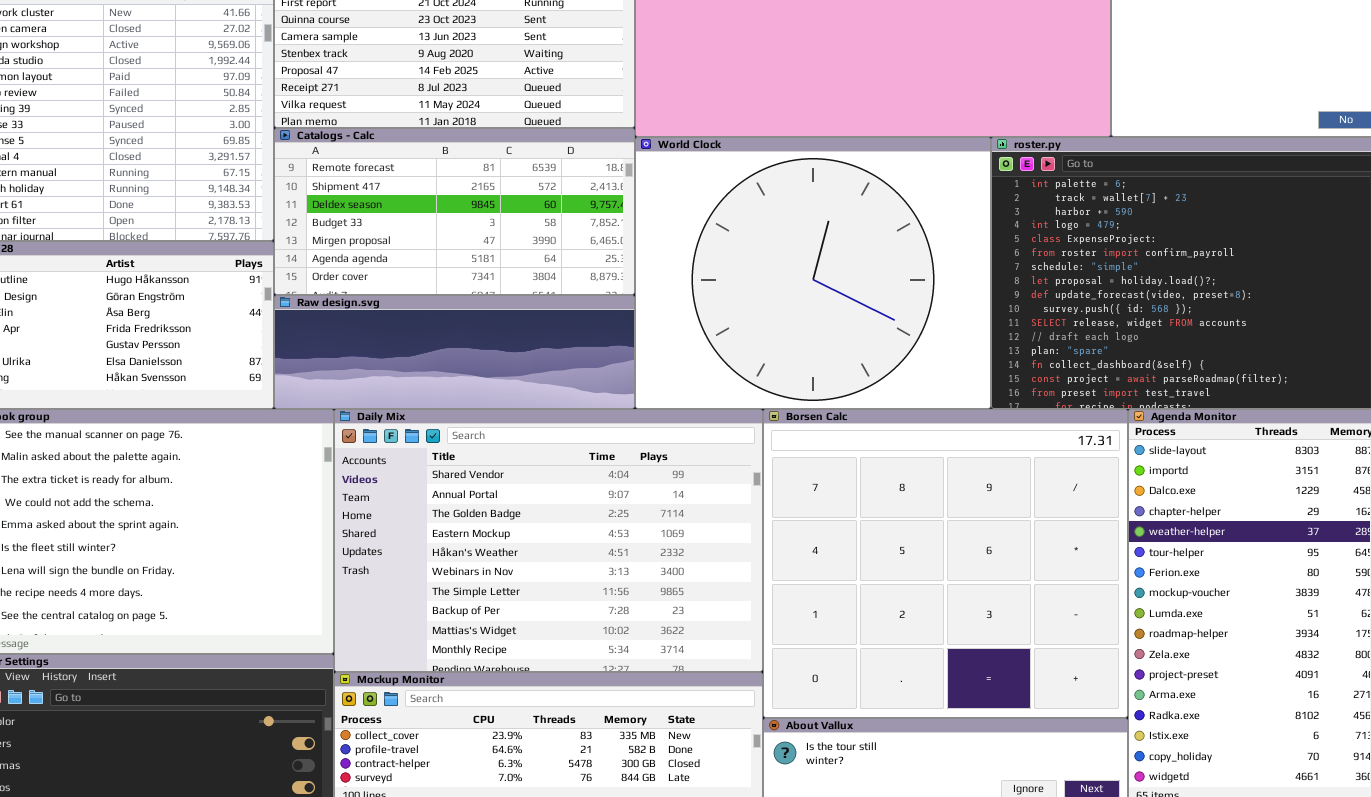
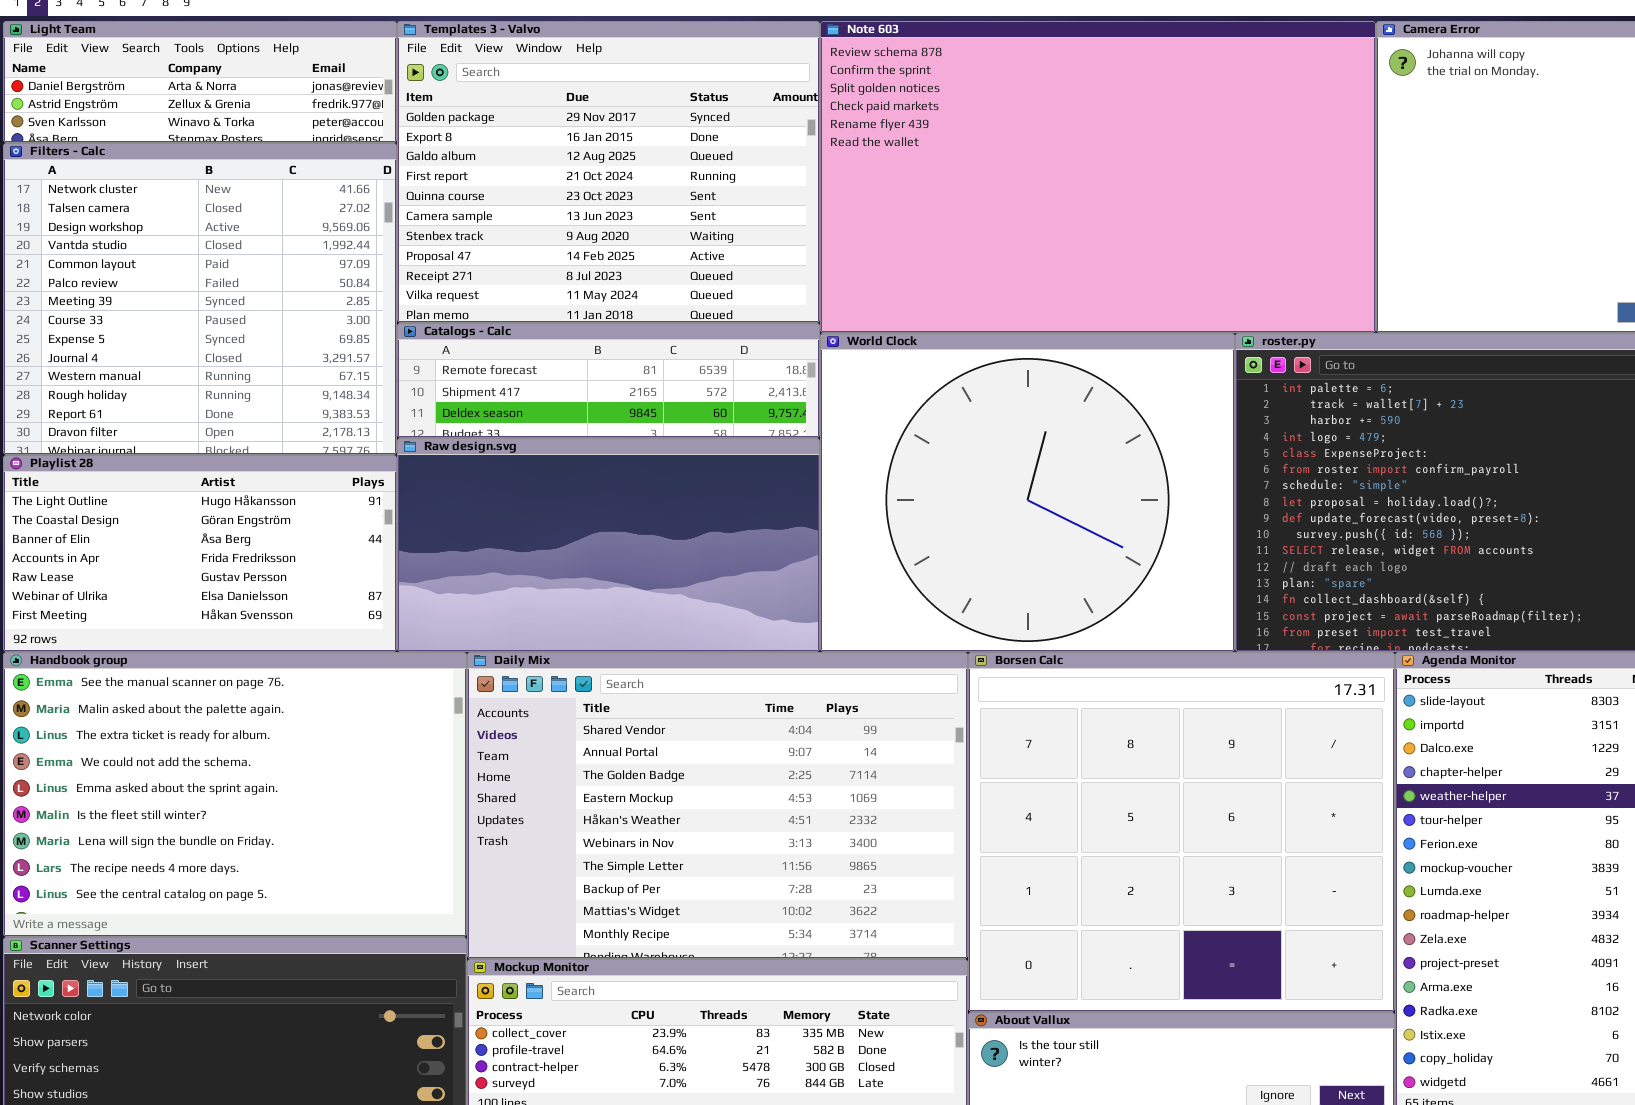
Catalogs - Calc: [274,128,635,295] -> [397,323,820,438], resized
Raw design.svg: [274,295,635,409] -> [397,438,820,652], resized

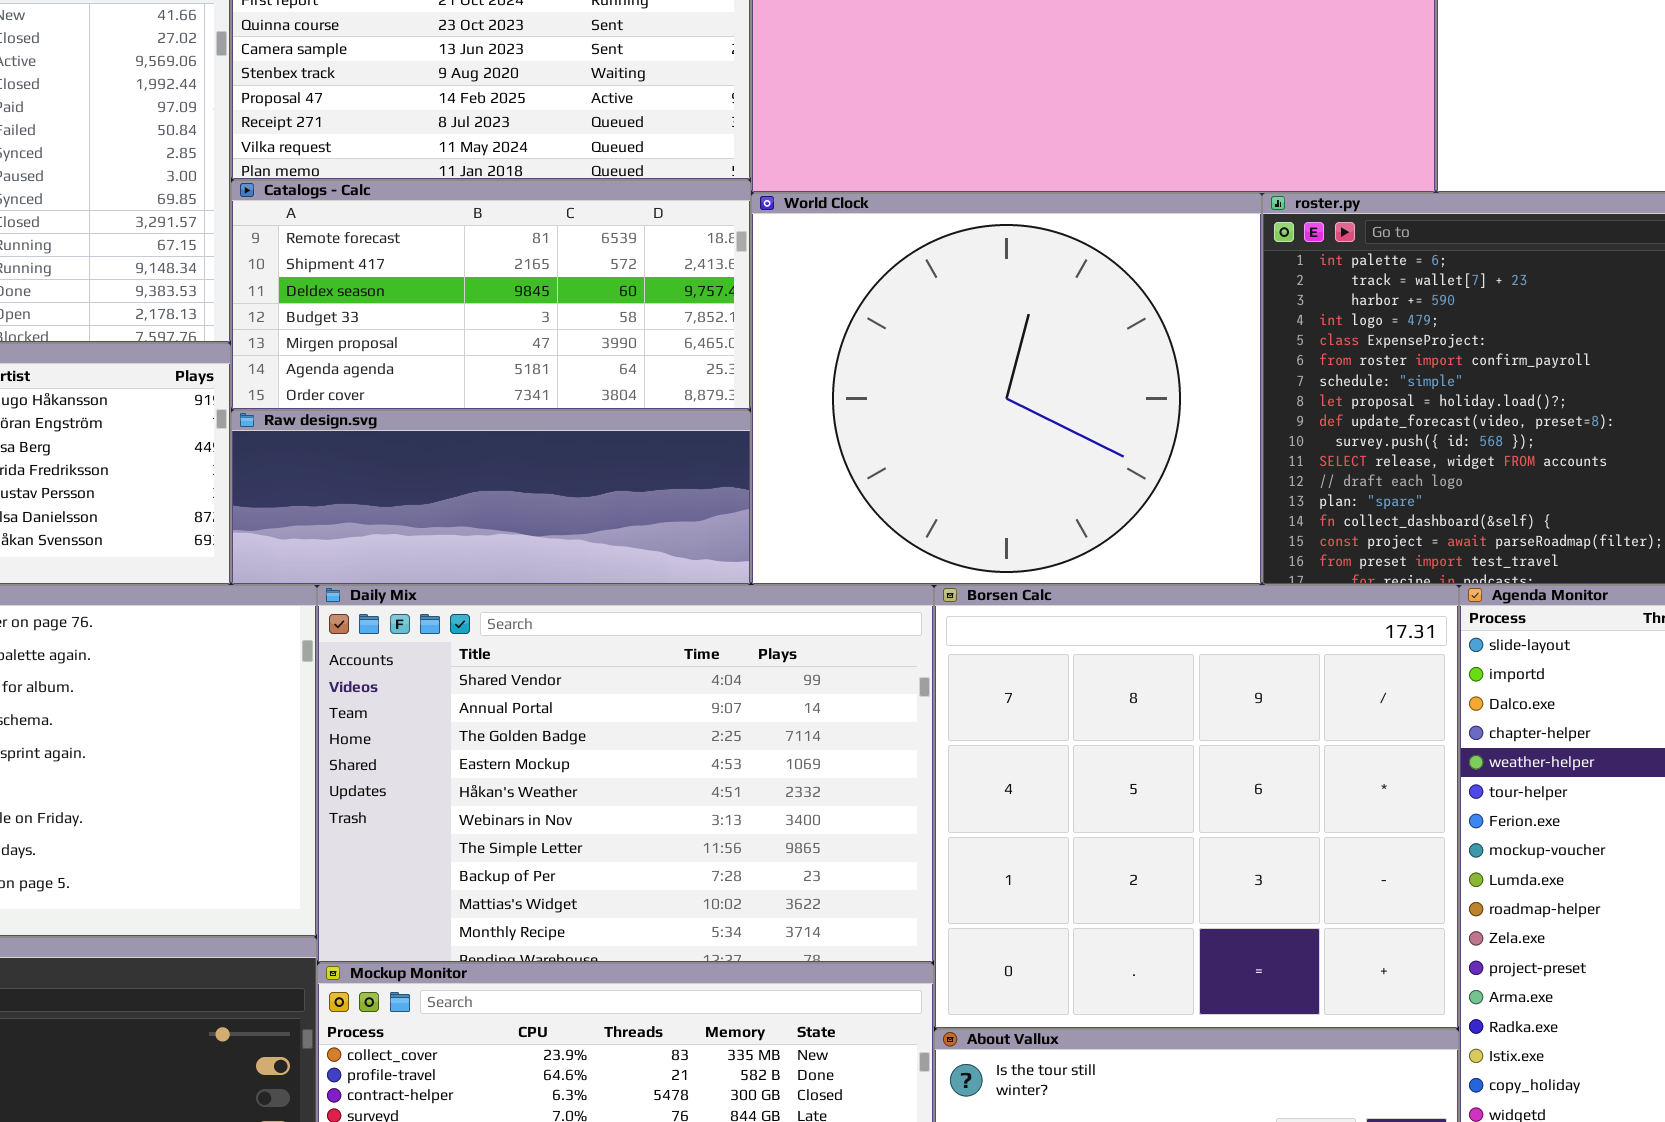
Catalogs - Calc: [397,323,820,438] -> [231,180,751,410], resized
Raw design.svg: [397,438,820,652] -> [231,410,751,585], resized

